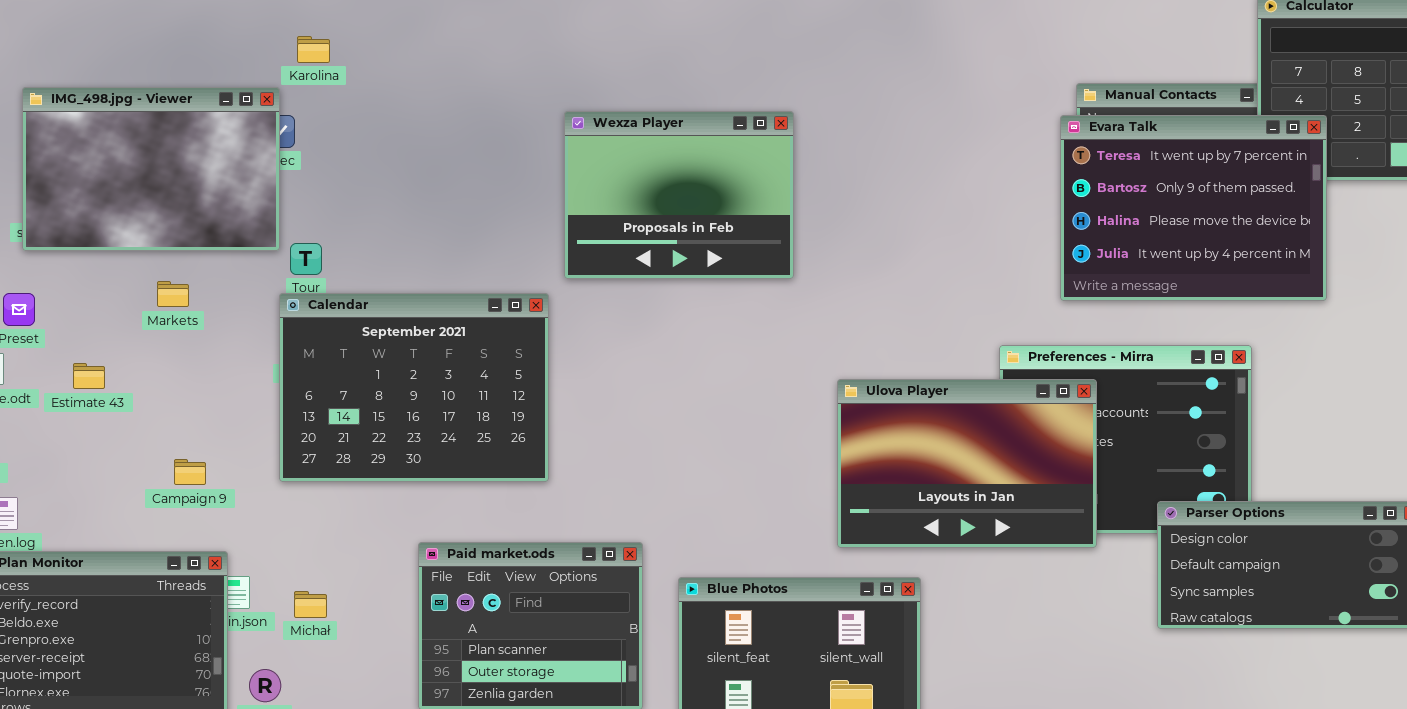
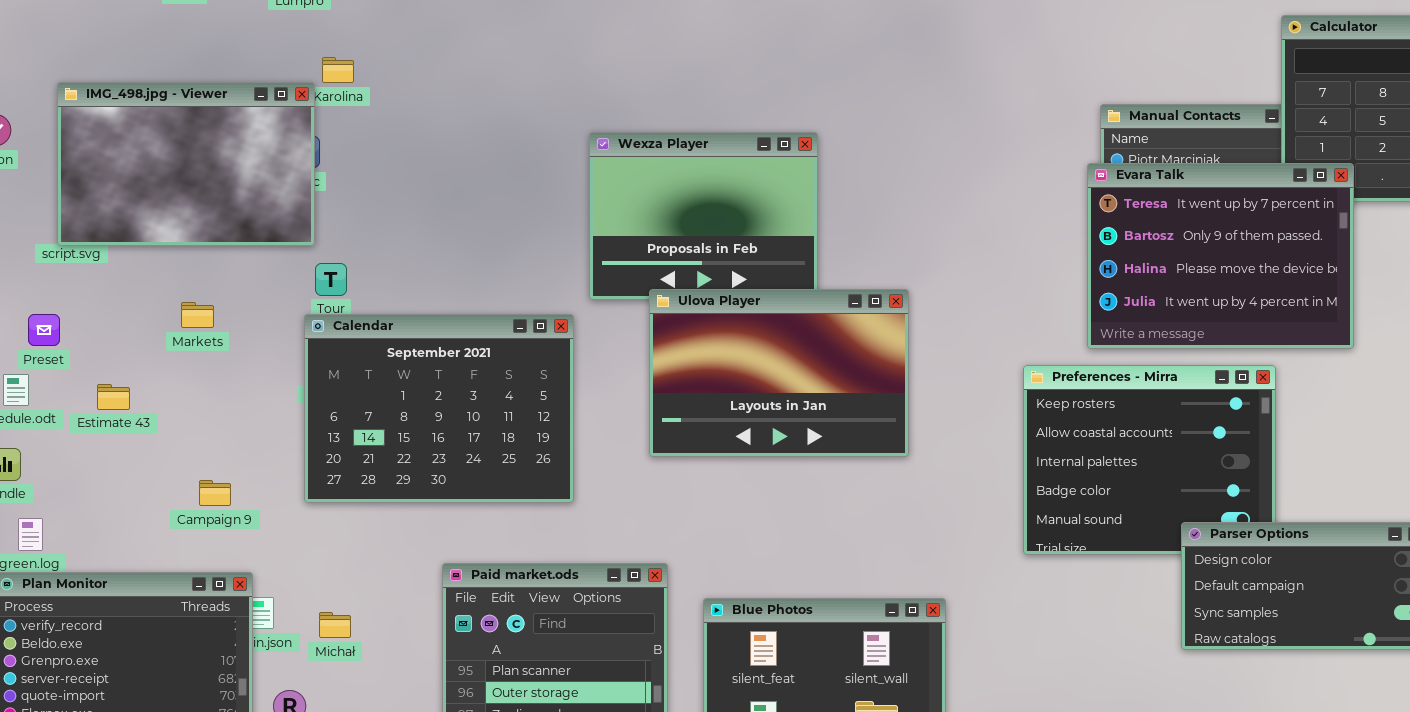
IMG_498.jpg - Viewer: [22,87,280,251] -> [57,82,315,246], moved
Evara Talk: [1060,115,1327,301] -> [1087,163,1354,349], moved
Ulova Player: [837,379,1097,548] -> [649,289,909,457], moved

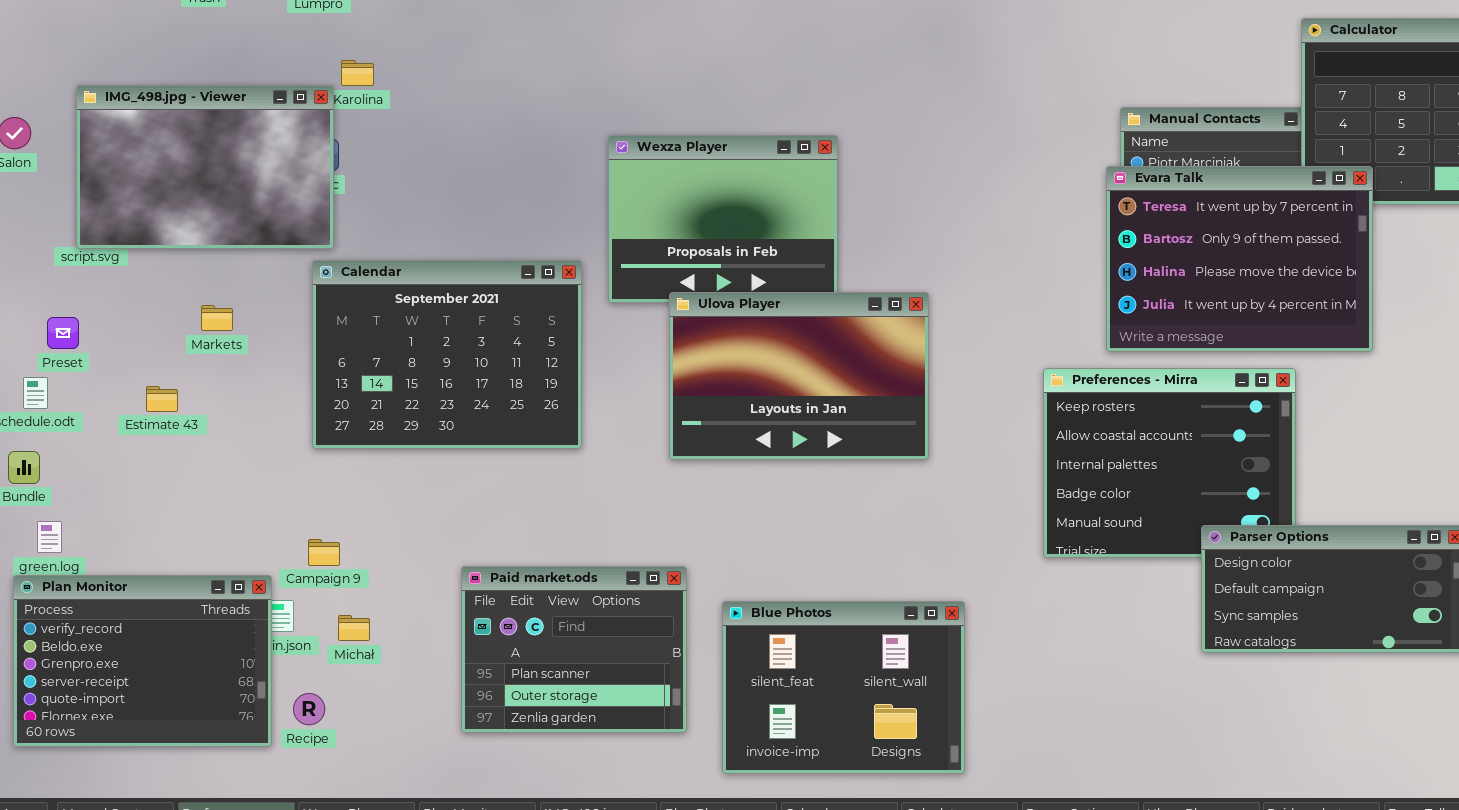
Calendar: [304,314,574,503] -> [312,260,582,449], moved
Estimate 43: [97,384,130,410] -> [146,386,178,412], moved
Campaign 9: [199,480,231,506] -> [308,539,340,566], moved

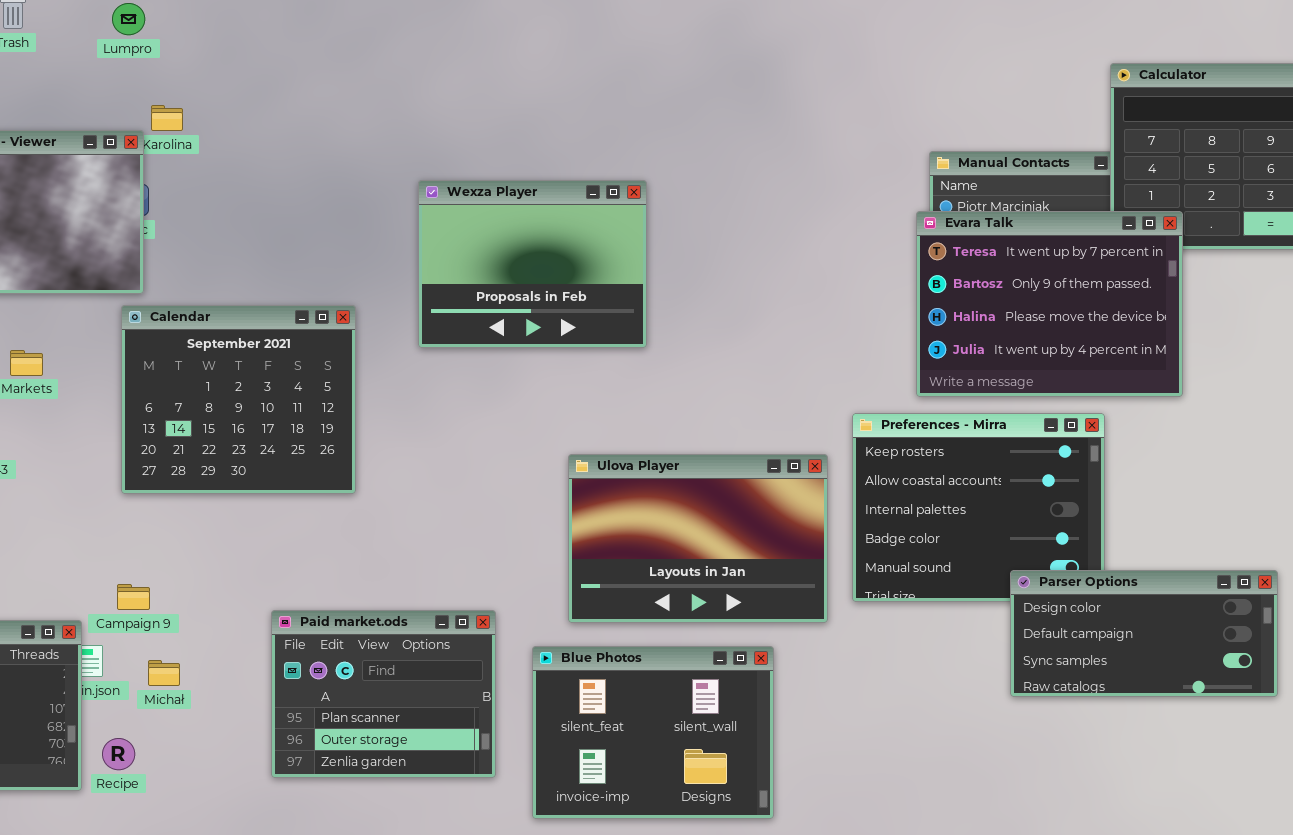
Calendar: [312,260,582,449] -> [121,305,356,494], resized
Ulova Player: [669,292,929,460] -> [568,454,828,623], moved

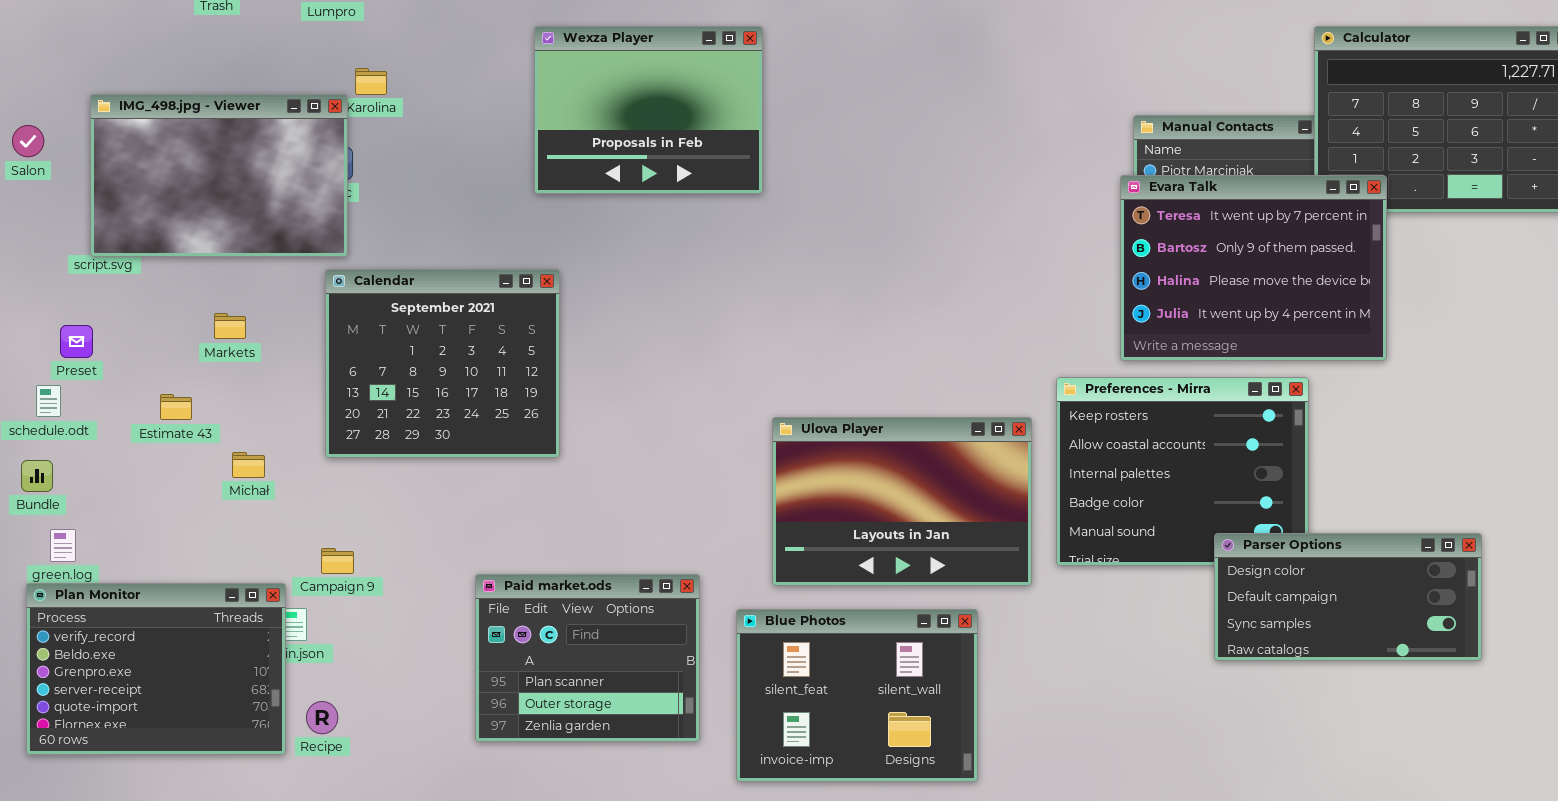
Wexza Player: [418,180,647,348] -> [534,26,763,194], moved
Michał: [148,660,180,686] -> [232,452,265,478], moved

